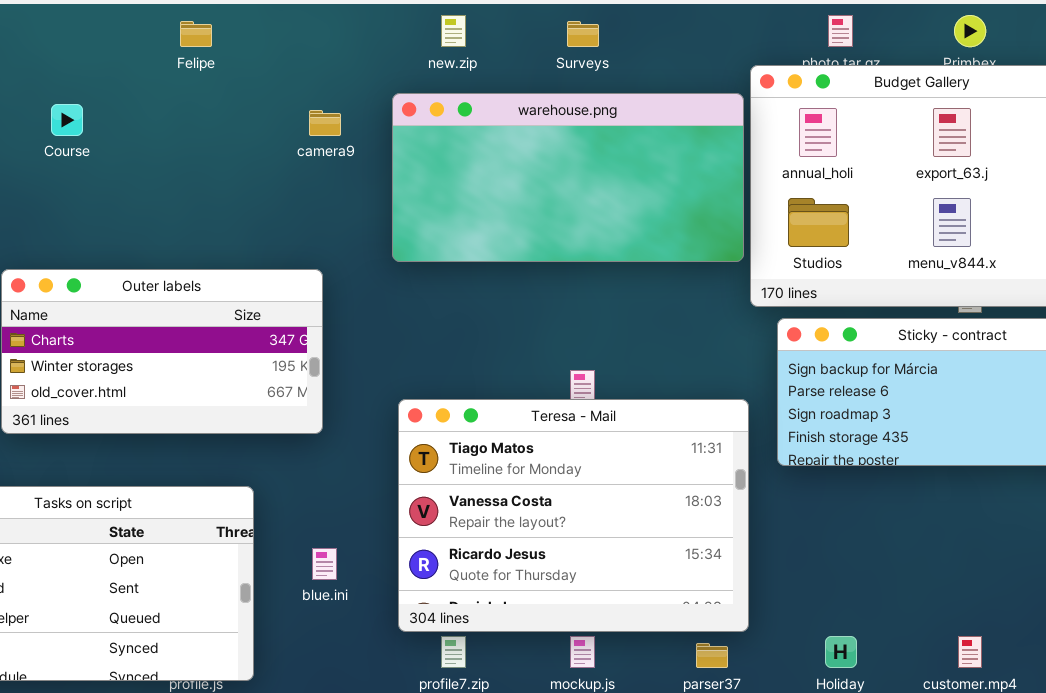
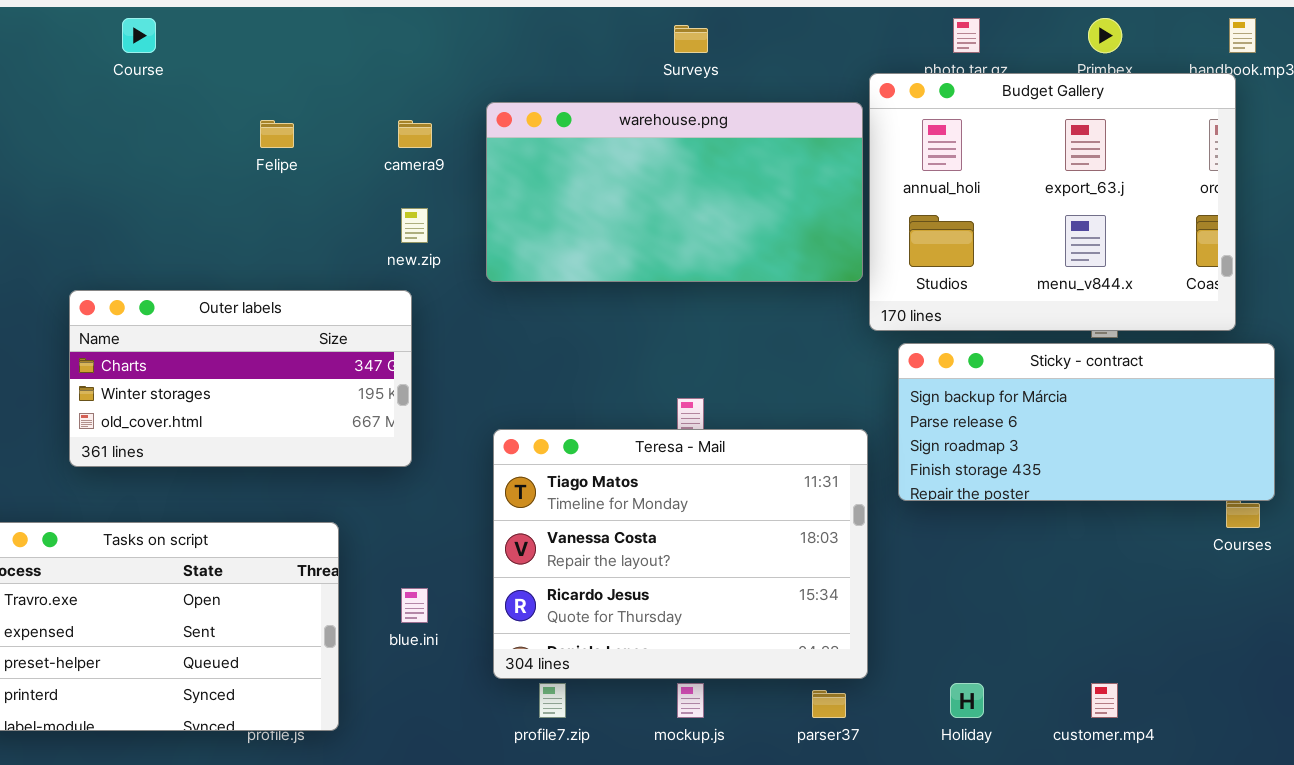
new.zip: [441,15,466,47] -> [401,208,428,243], moved
Felipe: [180,21,212,47] -> [260,120,294,148], moved
Course: [51,104,83,136] -> [122,18,156,53], moved

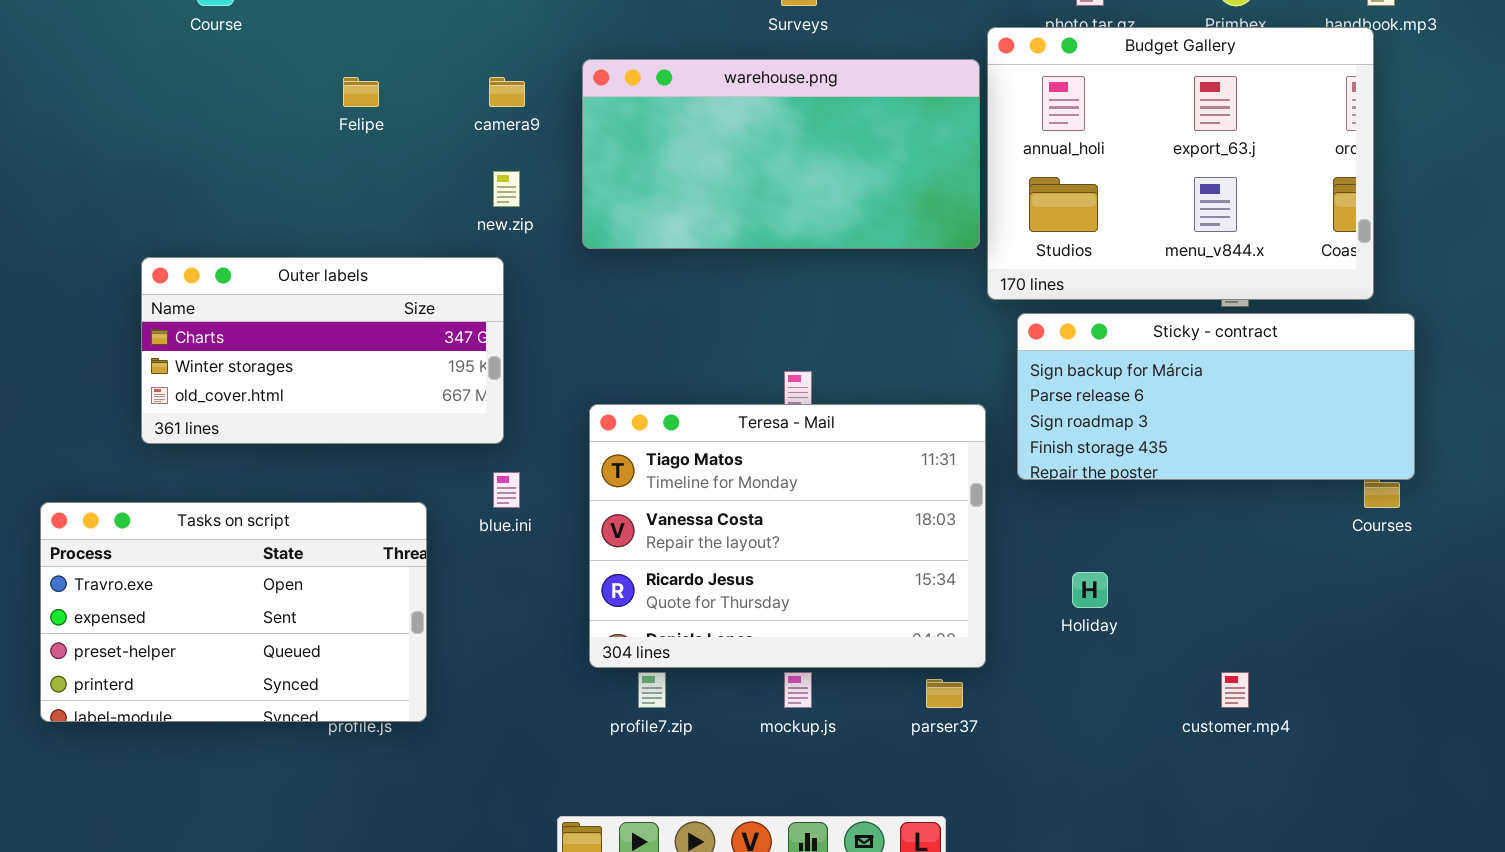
blue.ini: [401,588,428,623] -> [493,472,520,508], moved
Holiday: [950,683,984,718] -> [1072,572,1108,608], moved

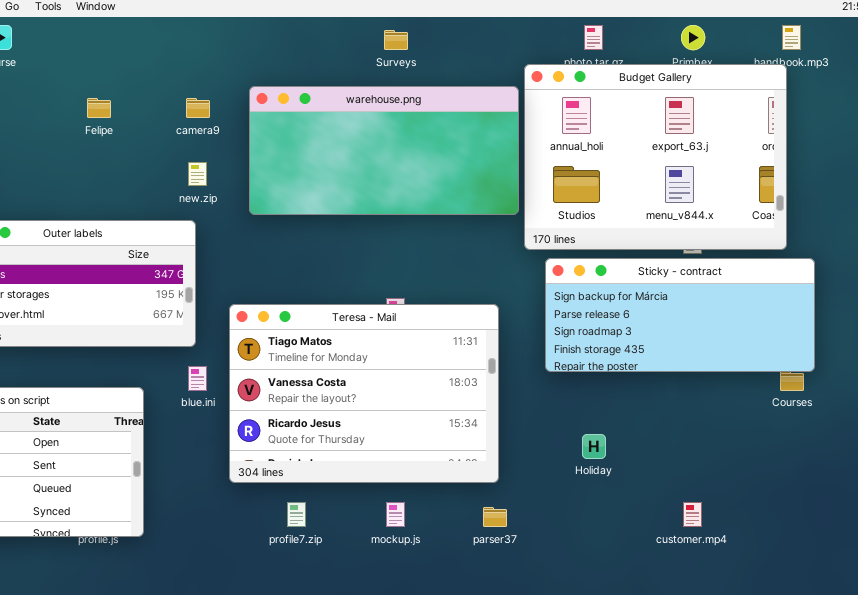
Teresa - Mail: [589,404,986,668] -> [229,304,499,483], moved

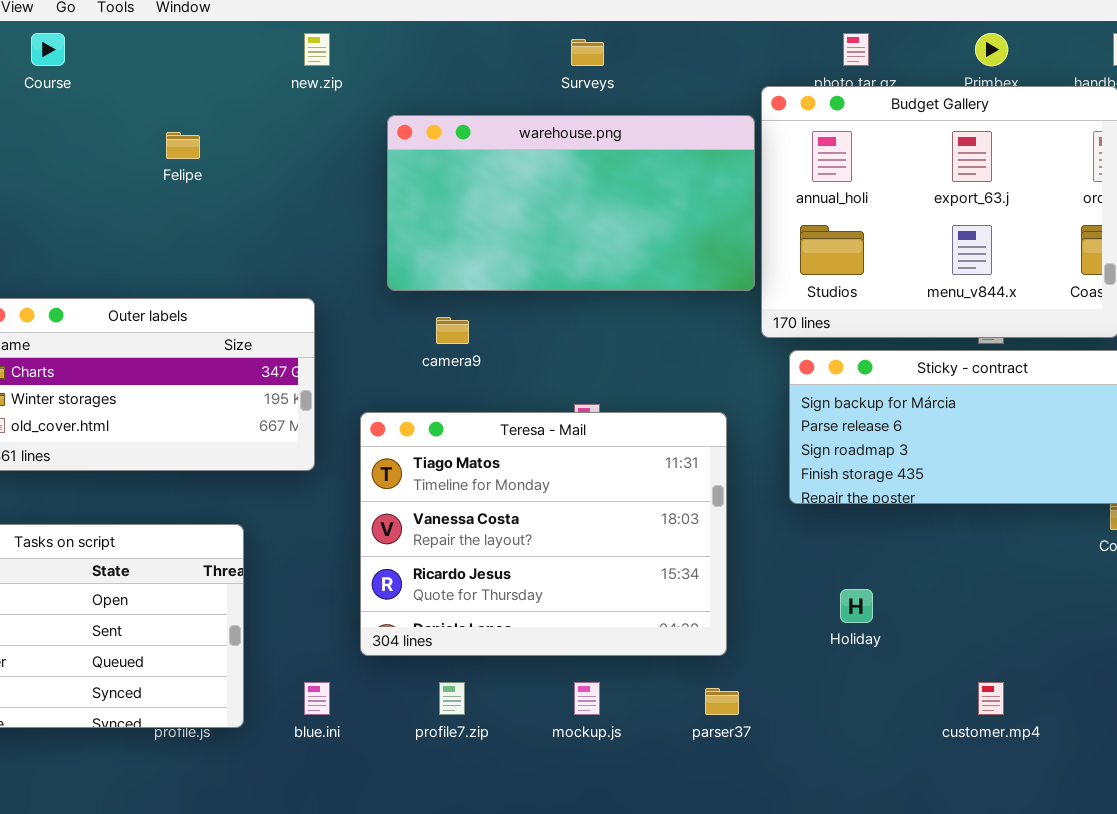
camera9: [186,98,210,118] -> [436,317,469,344], moved
new.zip: [188,162,207,186] -> [304,33,330,66], moved
blue.ini: [188,366,207,391] -> [304,682,330,715], moved

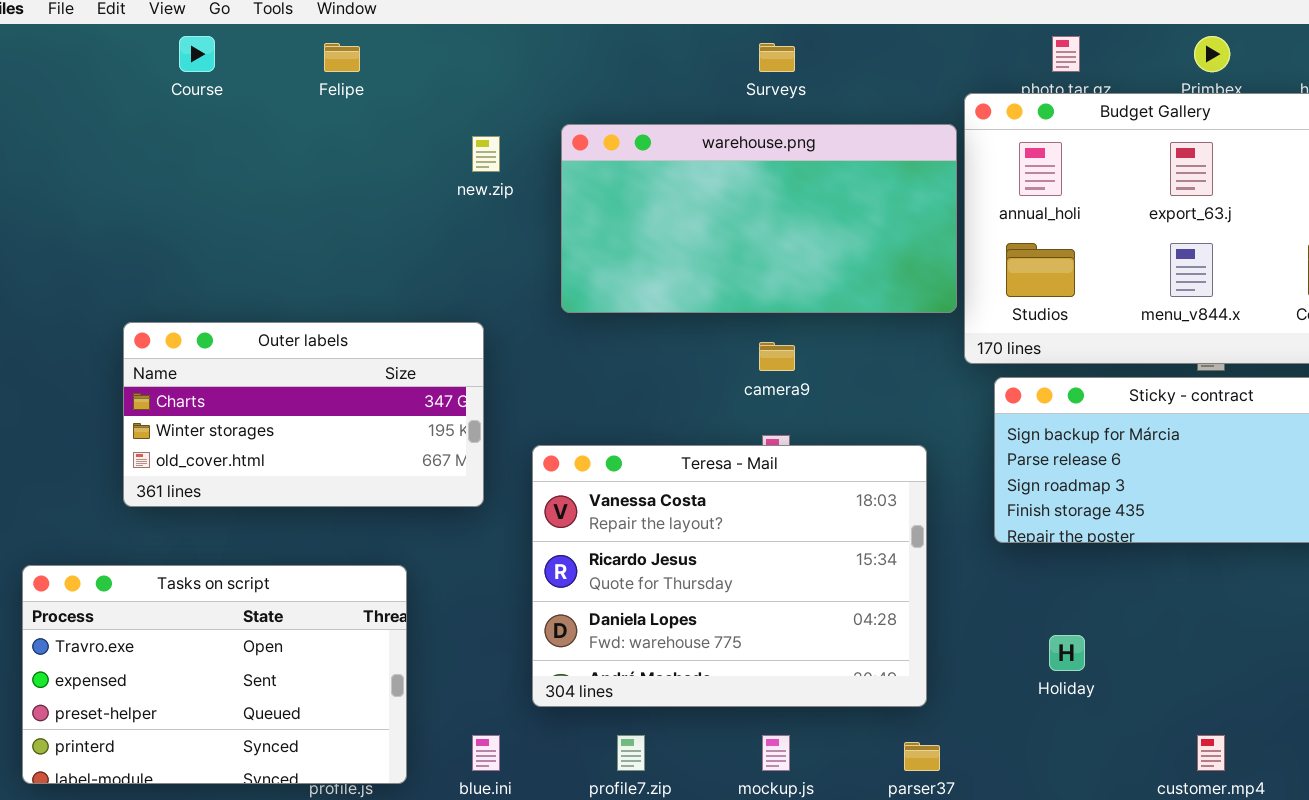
new.zip: [304,33,330,66] -> [472,136,500,172], moved
Felipe: [166,132,200,159] -> [324,43,360,72], moved
camera9: [436,317,469,344] -> [759,342,795,371], moved
Teresa - Mail: [360,412,727,656] -> [532,445,927,707], scrolled down 1 row

